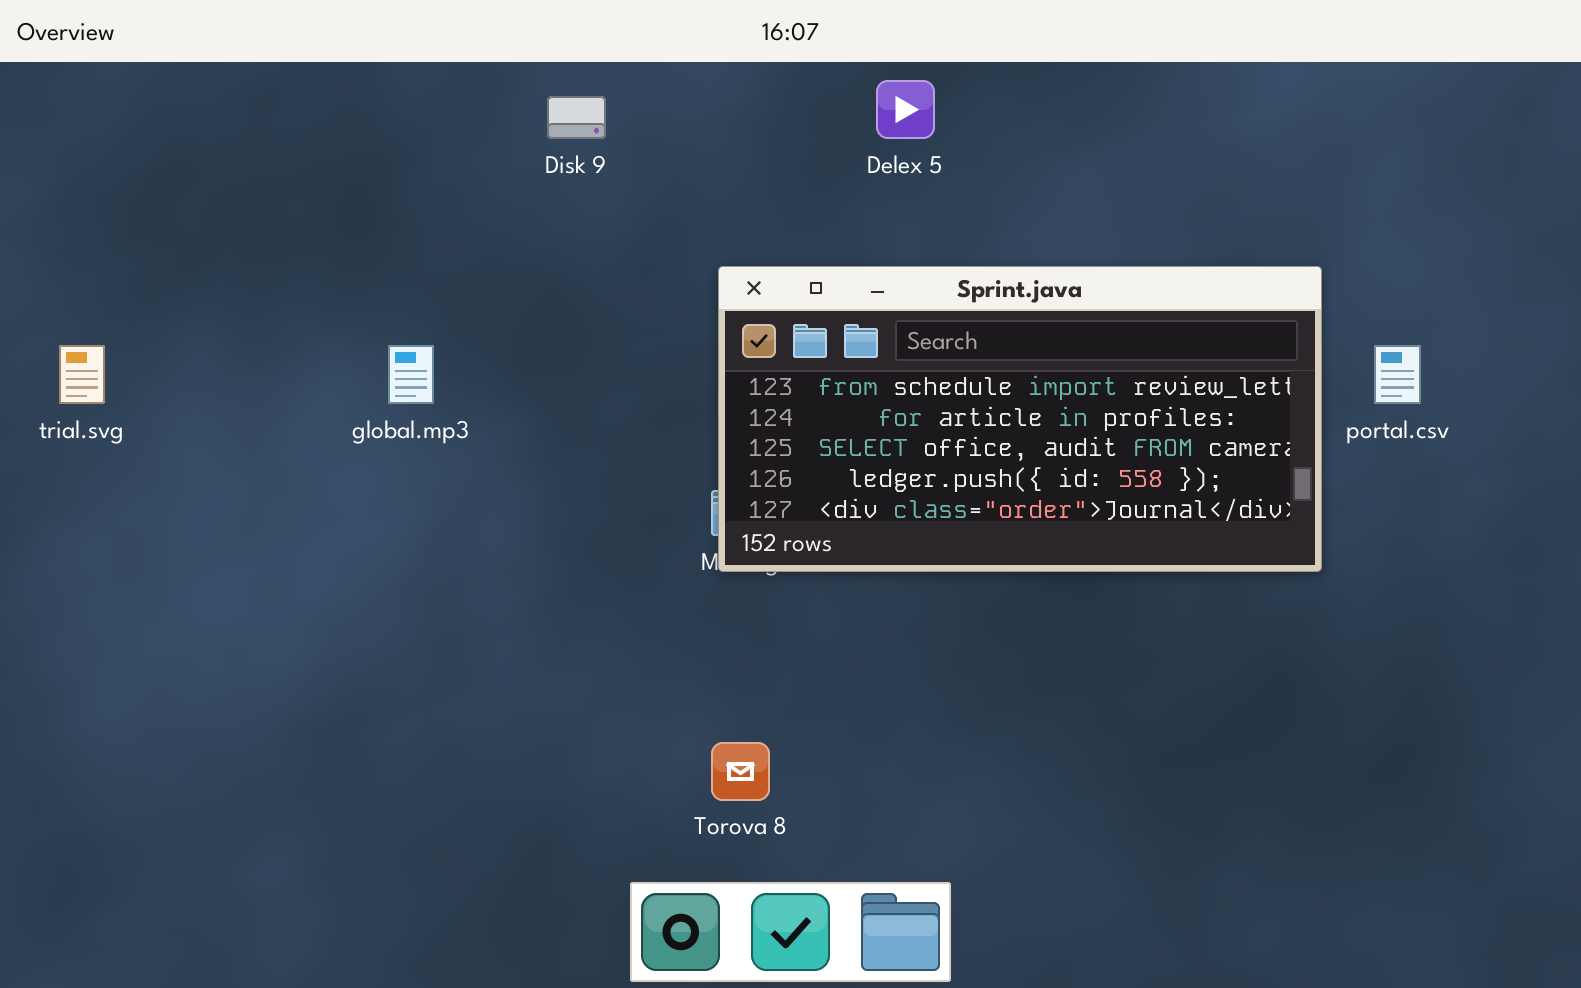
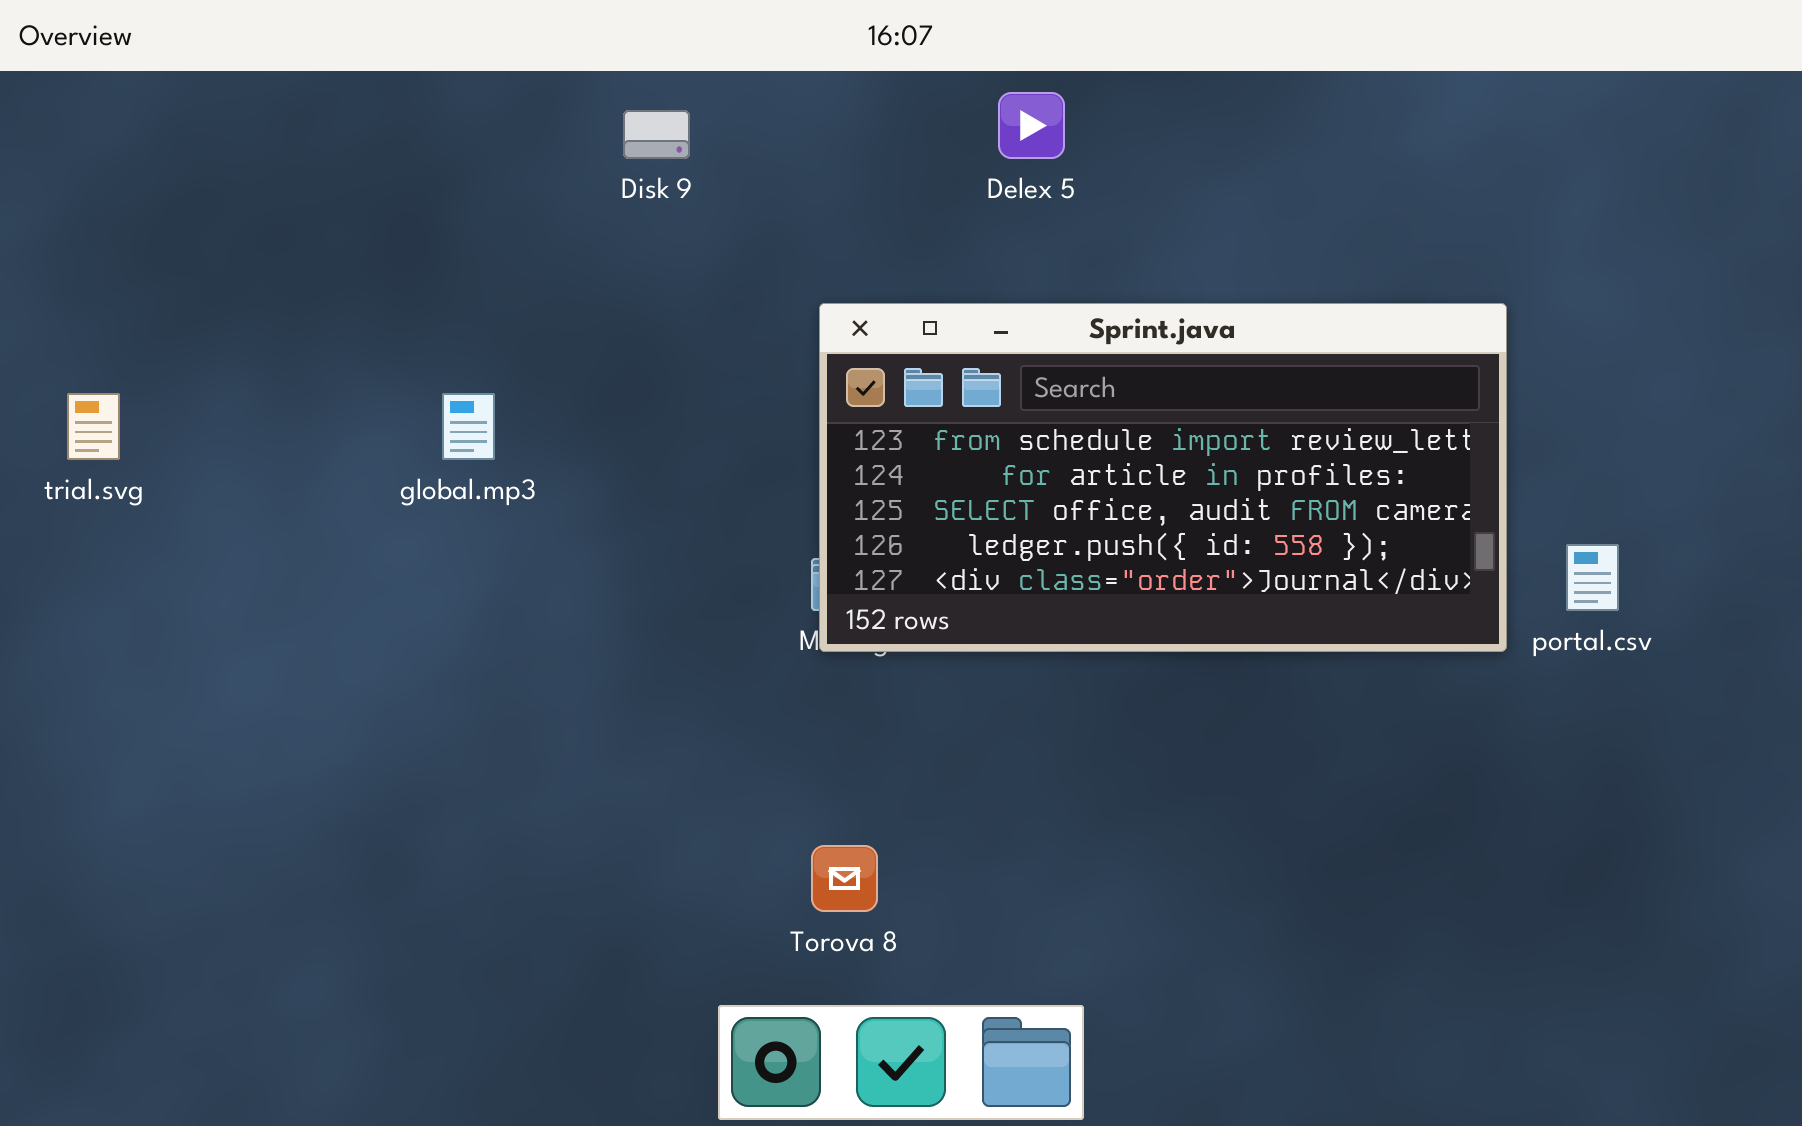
portal.csv: [1374,345,1421,404] -> [1566,544,1619,611], moved

